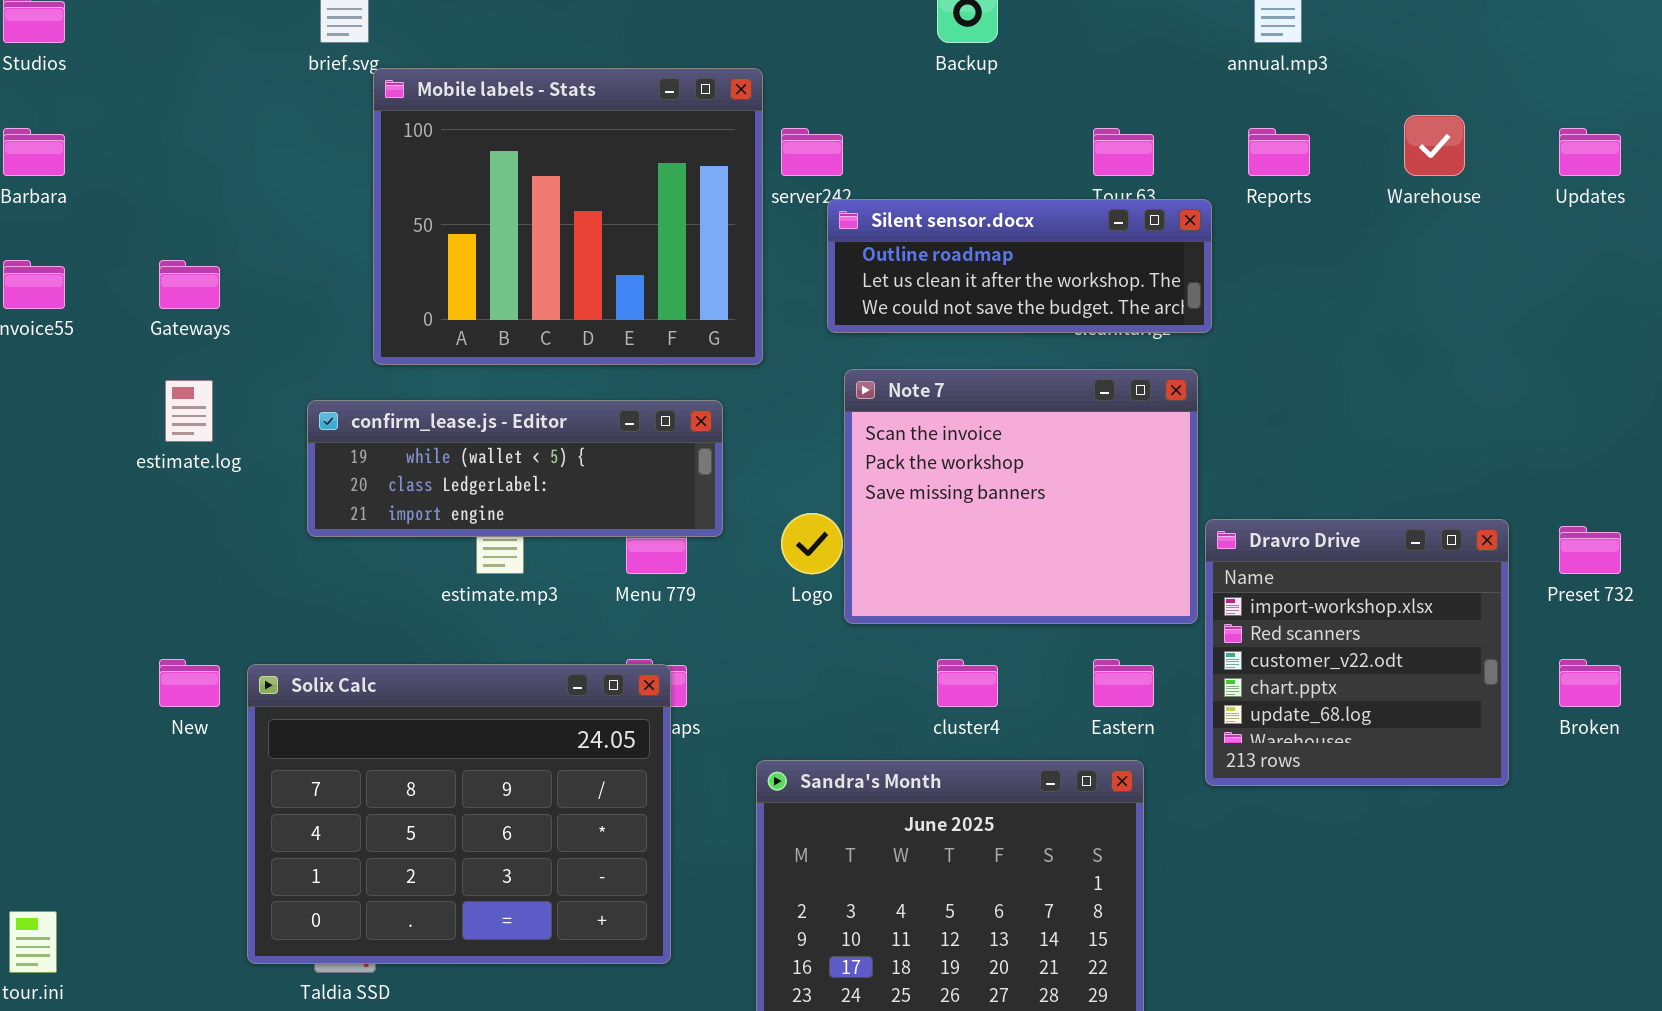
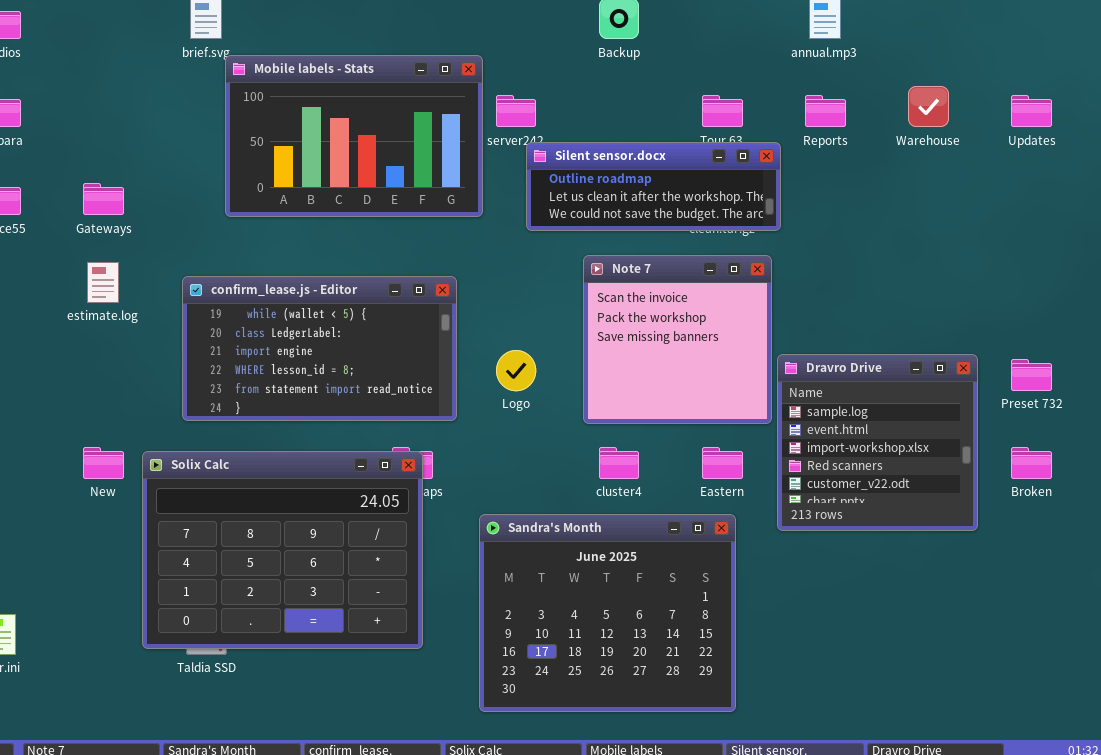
Mobile labels - Stats: [373,68,763,365] -> [225,55,483,217], resized
Note 7: [844,369,1198,624] -> [583,255,772,424], resized
confirm_lease.js - Editor: [307,400,723,537] -> [182,276,457,421], resized
Dravro Drive: [1205,519,1509,786] -> [777,354,978,531], scrolled up 2 rows

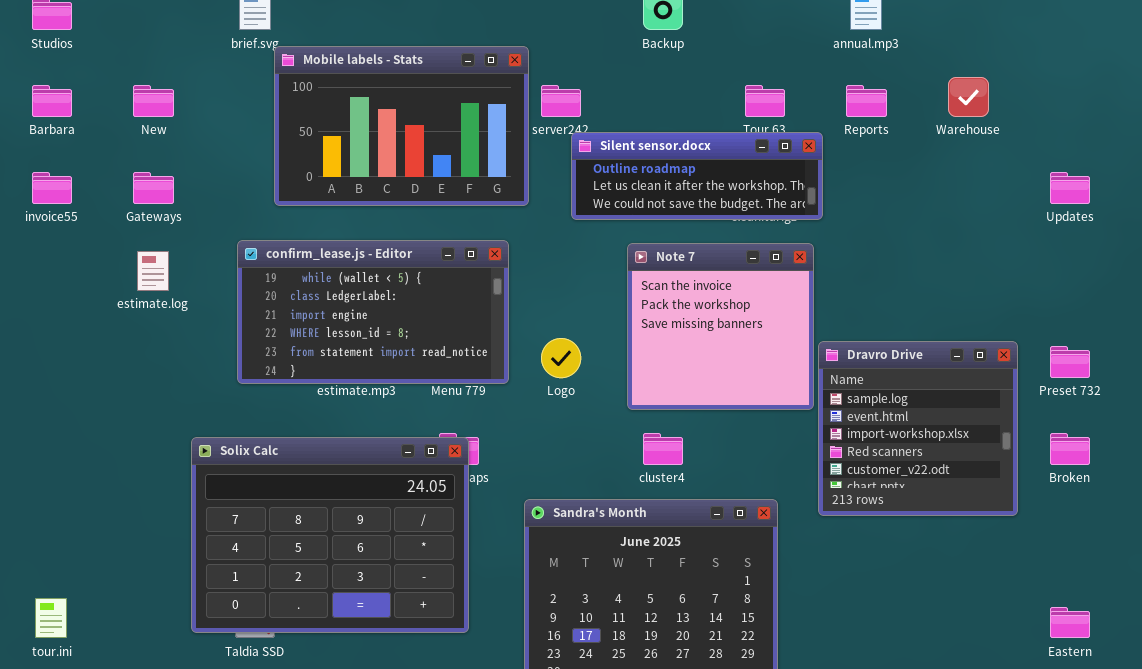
Updates: [1011,95,1052,127] -> [1050,172,1090,204], moved
confirm_lease.js - Editor: [182,276,457,421] -> [237,240,509,384], moved
New: [83,447,124,479] -> [133,85,174,117], moved
Eastern: [702,447,743,479] -> [1050,607,1090,638], moved

